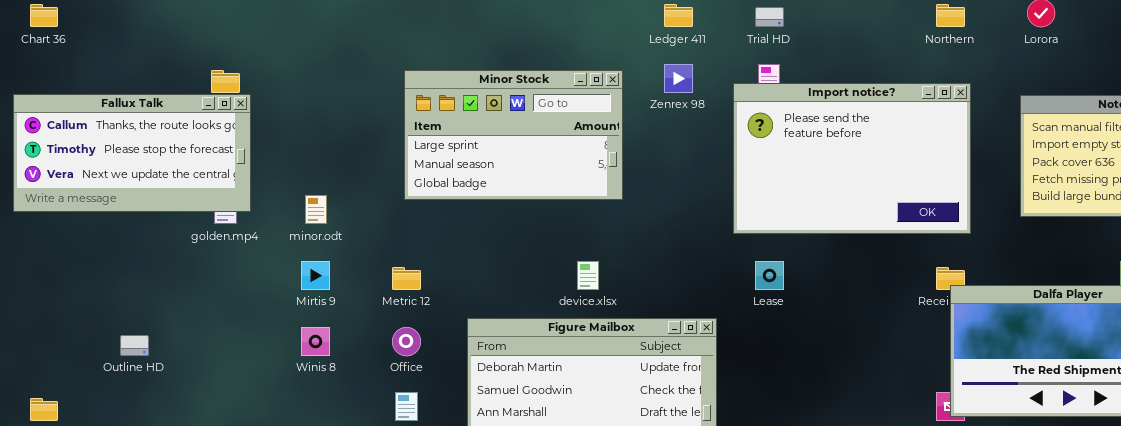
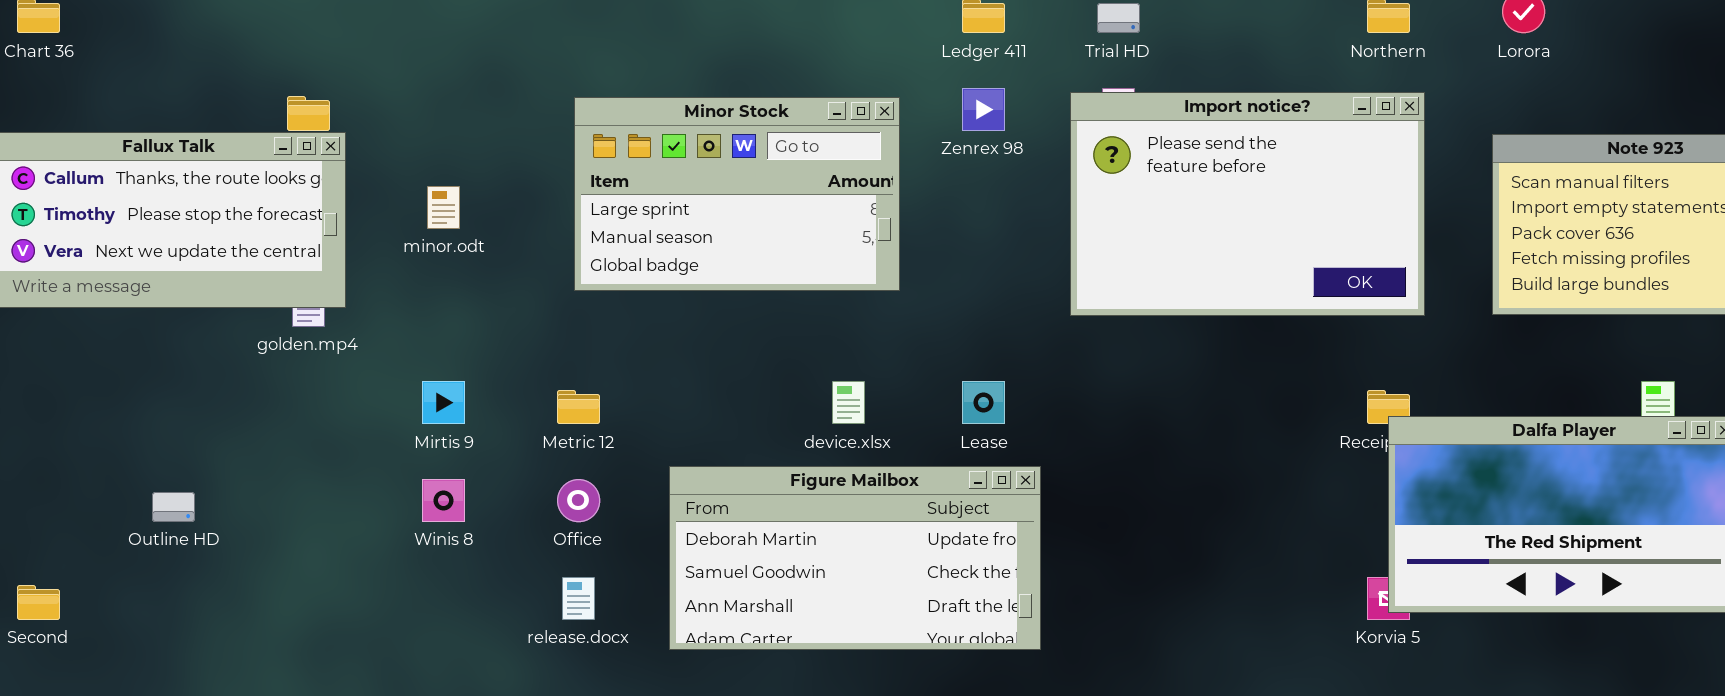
Import notice?: [733,83,971,234] -> [1070,92,1425,316], moved
minor.odt: [305,195,327,224] -> [427,186,460,229], moved
Lease: [755,261,784,290] -> [962,381,1005,424], moved

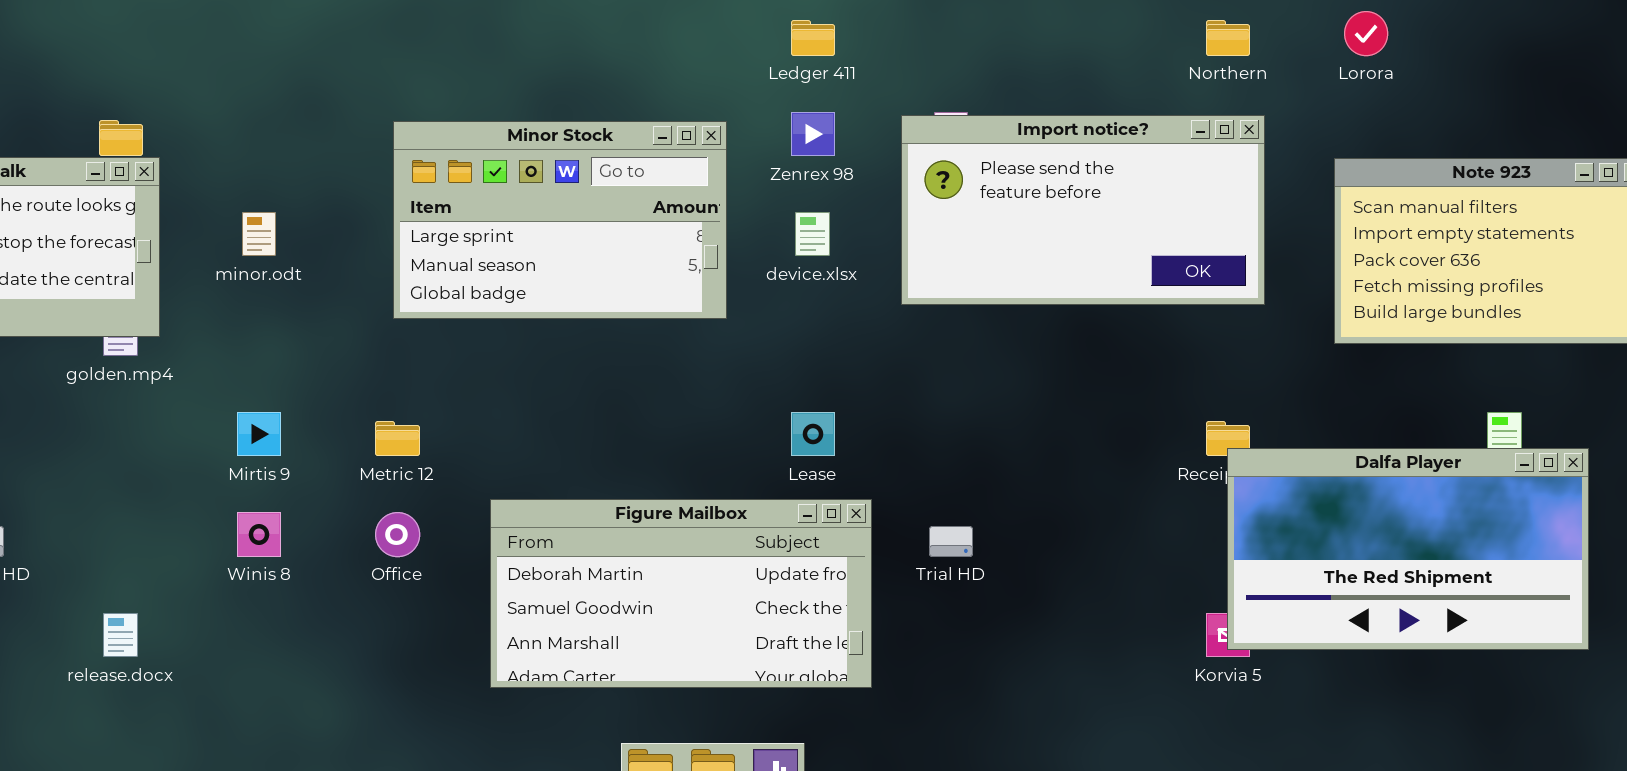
Trial HD: [1097,3,1140,33] -> [929,526,973,557], moved
Import notice?: [1070,92,1425,316] -> [901,115,1265,305], resized
device.xlsx: [832,381,865,424] -> [795,212,830,256], moved
release.docx: [562,577,595,620] -> [103,613,138,657], moved

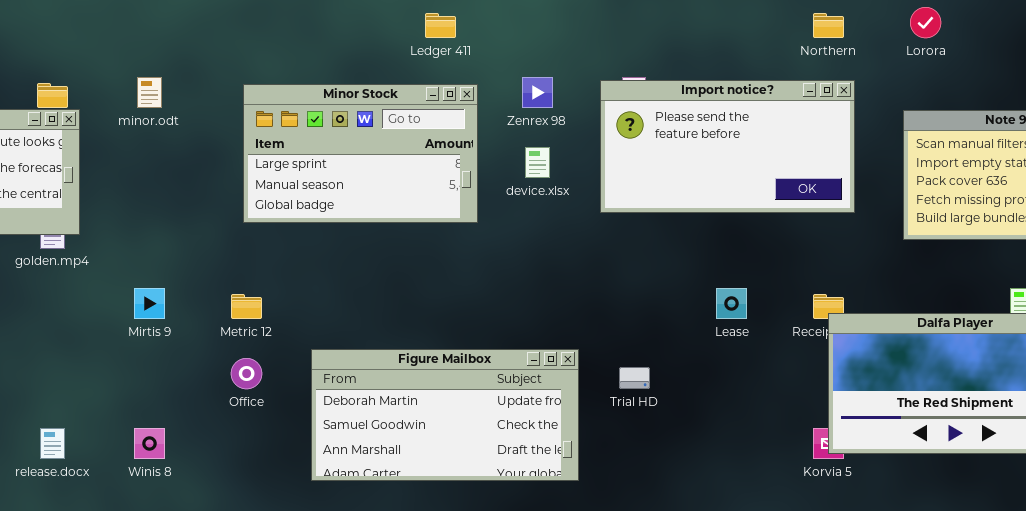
Ledger 411: [791,20,835,56] -> [425,13,456,38], moved
minor.odt: [242,212,276,256] -> [137,77,162,108], moved
Lease: [791,412,835,456] -> [716,288,747,319], moved
Winis 8: [237,512,281,557] -> [134,428,165,459], moved

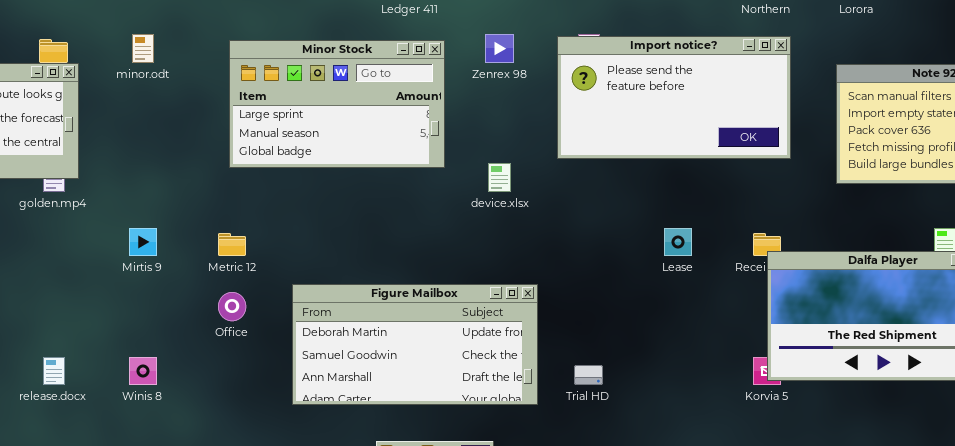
device.xlsx: [525,147,550,178] -> [488,163,511,192], moved
Trial HD: [619,367,650,389] -> [574,365,603,385], moved

